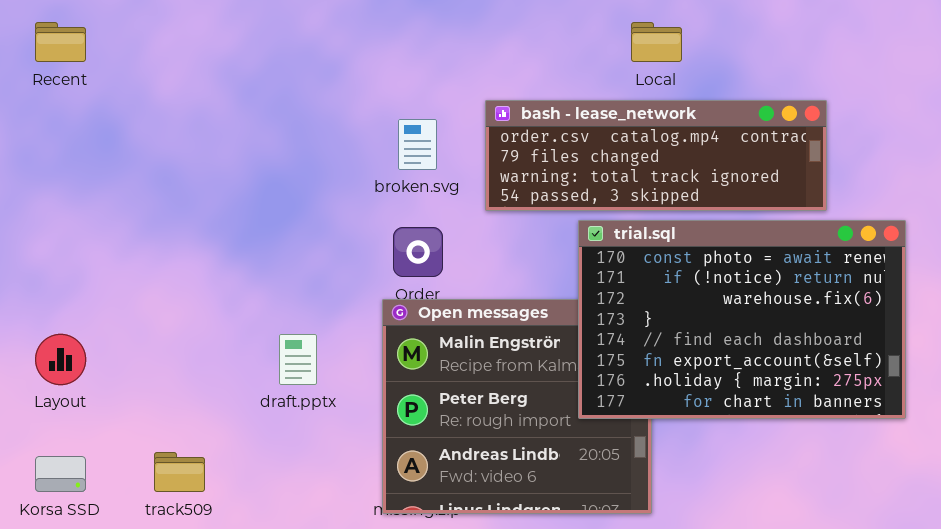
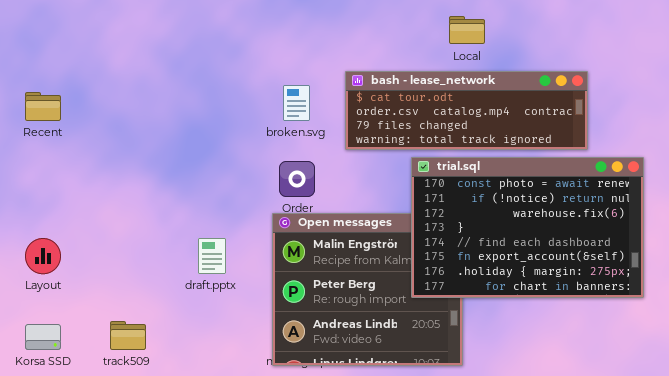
Recent: [35,22,86,62] -> [25,92,61,121], moved
bash - lease_network: [485,100,827,211] -> [345,71,588,150], scrolled up 1 row

